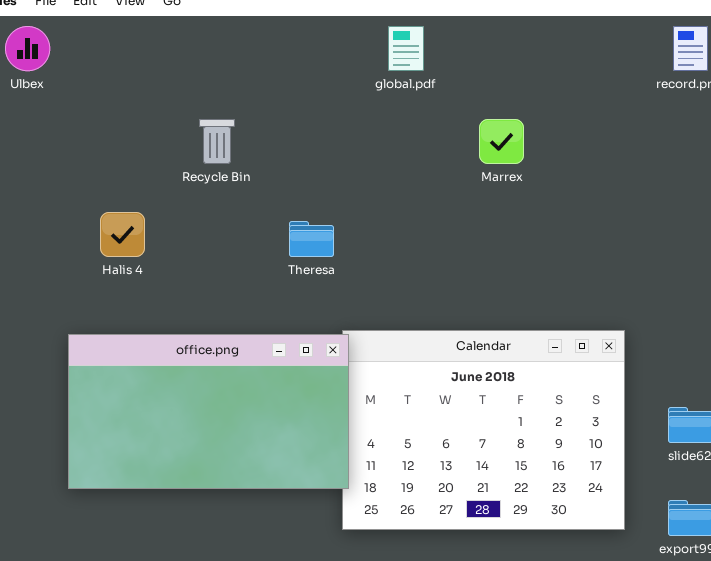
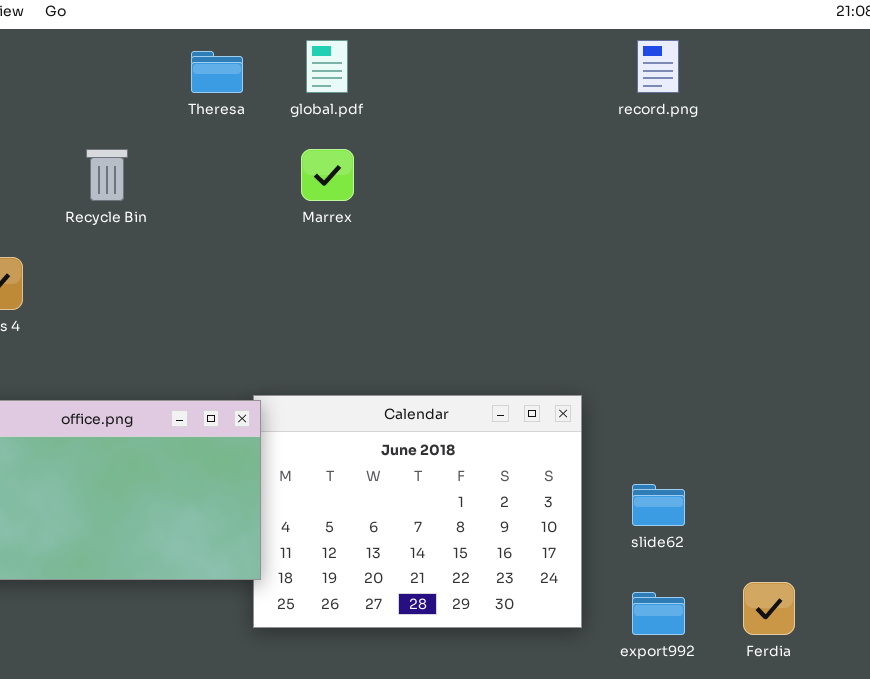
Marrex: [479,119,524,164] -> [301,149,354,201], moved
Theresa: [289,221,334,257] -> [191,51,243,93], moved

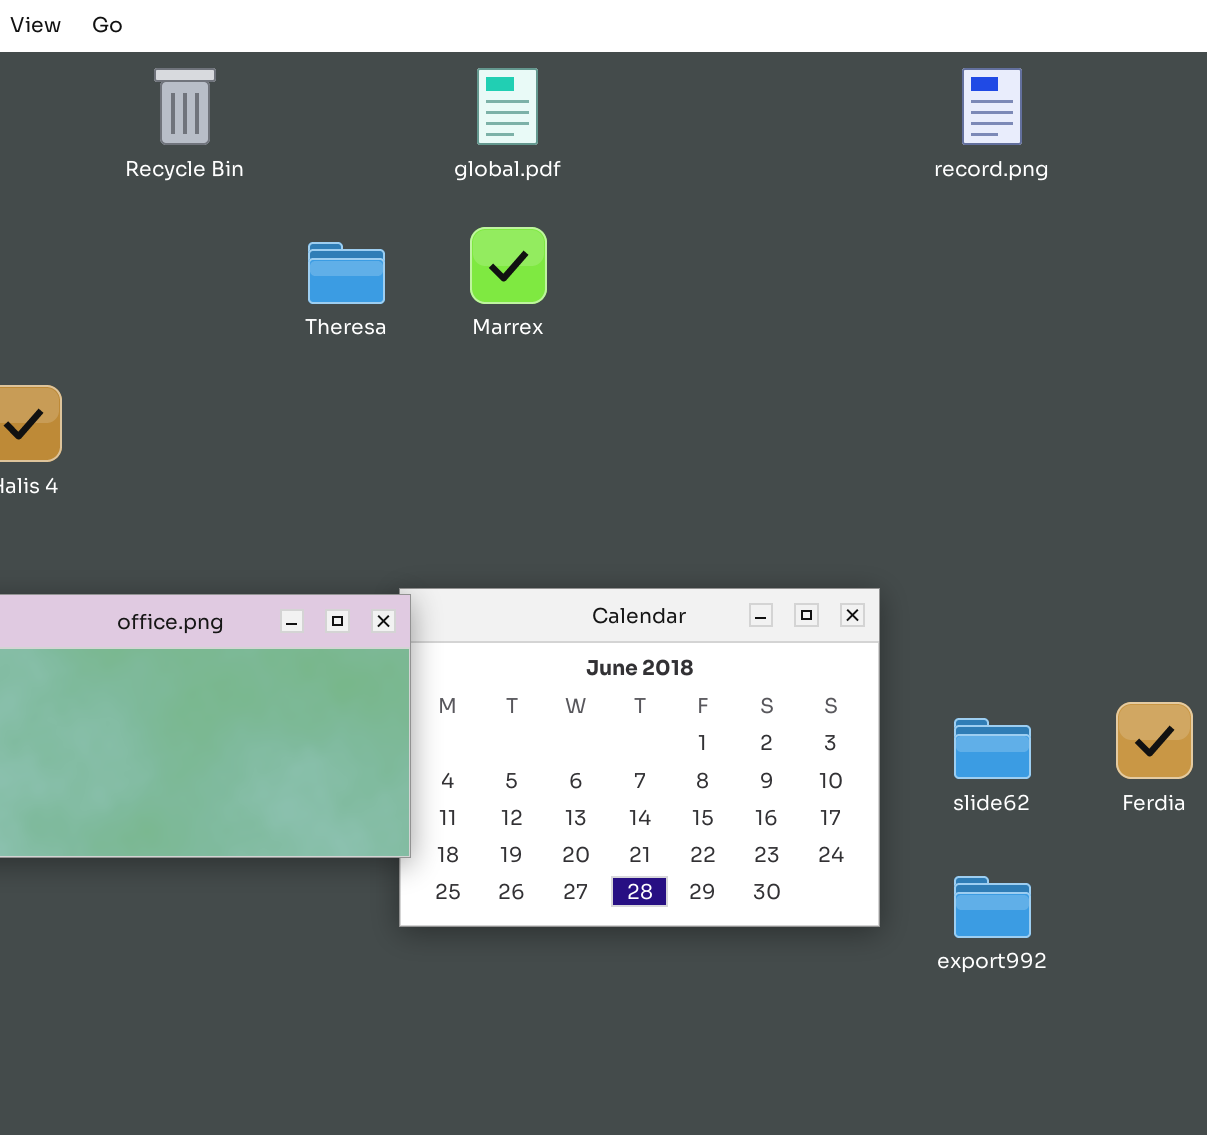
Theresa: [191,51,243,93] -> [308,242,385,304], moved
Recycle Bin: [86,149,128,201] -> [154,68,216,145], moved
Ferdia: [743,582,795,635] -> [1116,702,1193,779], moved

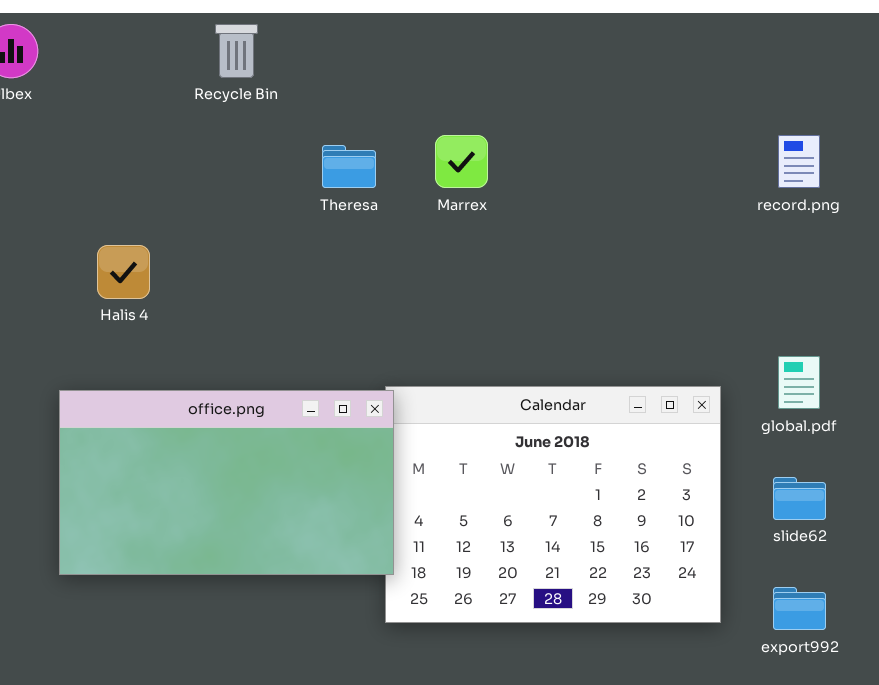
global.pdf: [477,68,538,145] -> [778,356,820,409], moved
record.png: [962,68,1022,145] -> [778,135,820,188], moved

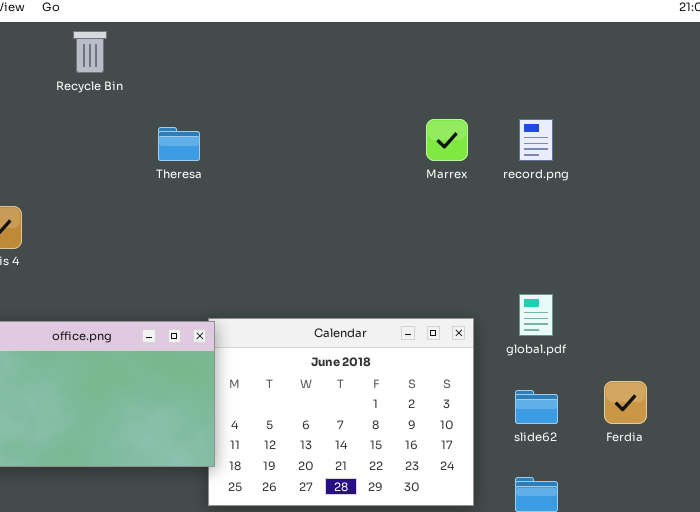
Marrex: [435,135,488,188] -> [426,119,468,161], moved

